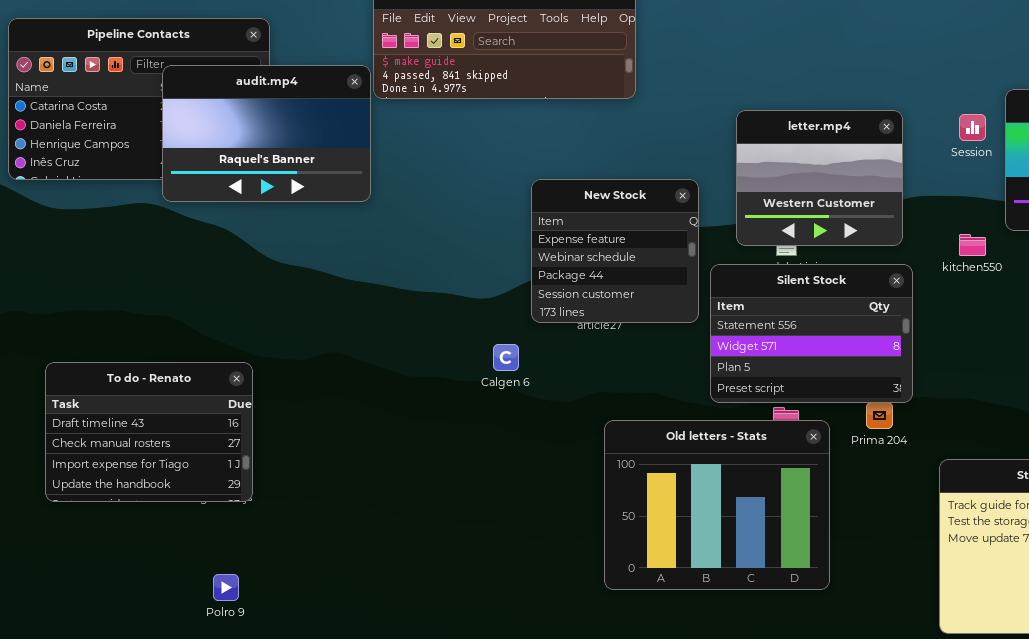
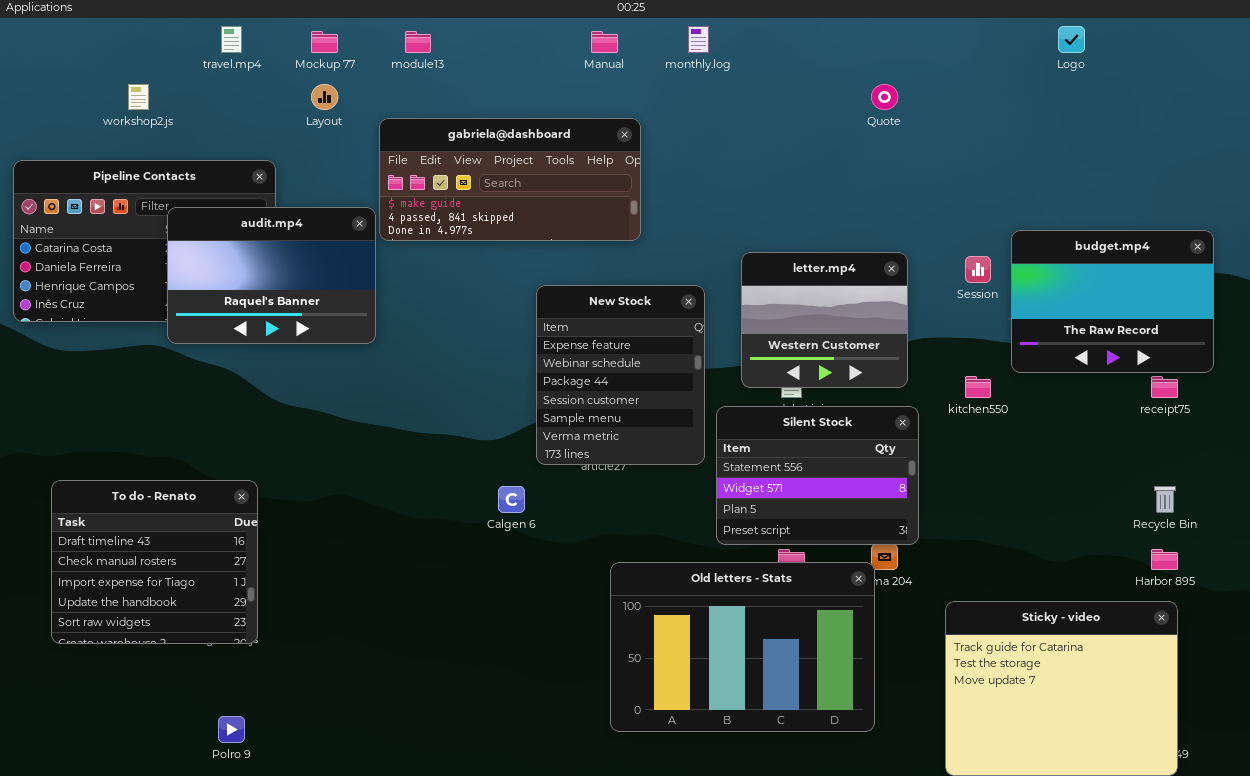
New Stock: [531,179,699,323] -> [536,285,705,465], resized
To do - Renato: [45,362,253,502] -> [51,480,258,644], resized
Old letters - Stats: [604,420,830,590] -> [610,562,875,732], resized

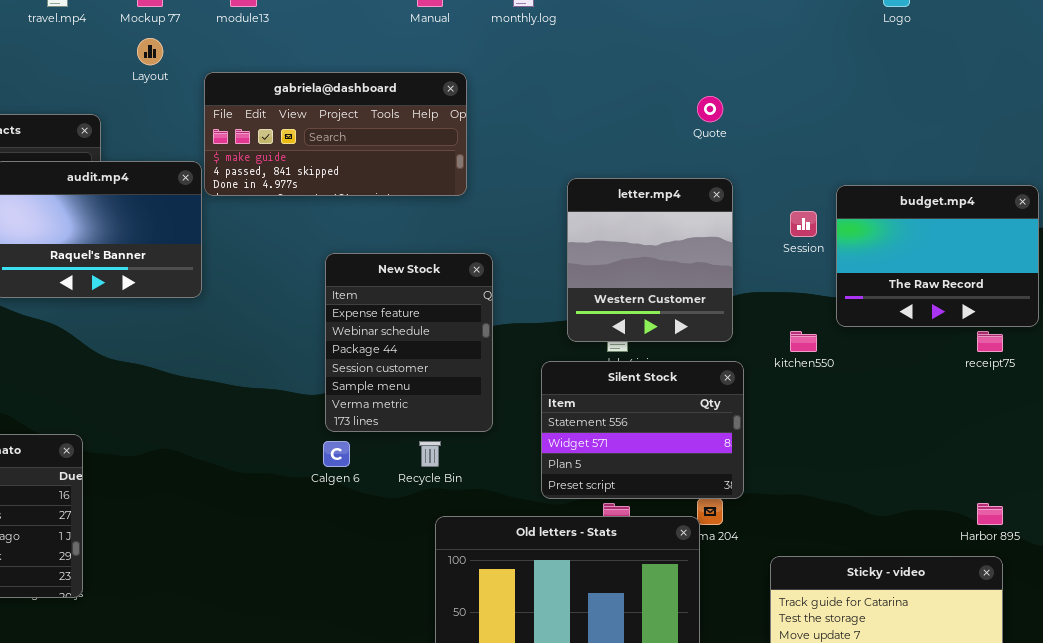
Quote: [871,84,898,110] -> [697,96,723,122], moved
letter.mp4: [741,252,908,388] -> [567,178,733,342], resized
New Stock: [536,285,705,465] -> [325,253,493,432], moved
Recycle Bin: [1154,486,1176,513] -> [419,441,441,467], moved

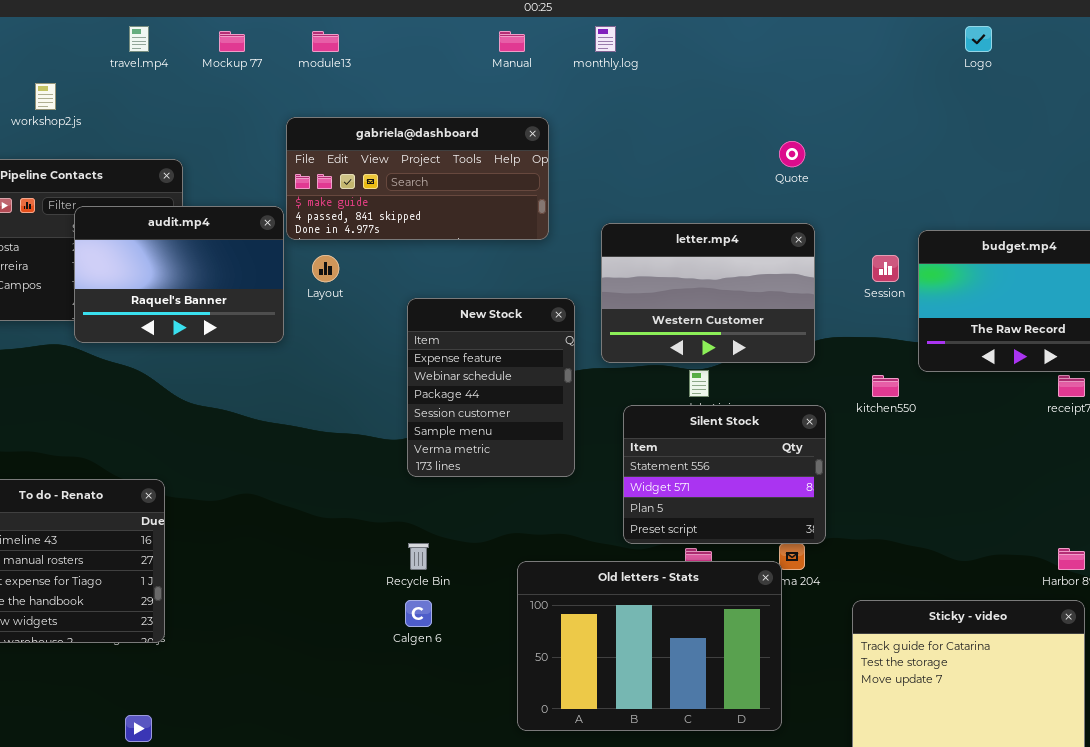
Layout: [137,38,163,65] -> [312,255,339,282], moved
letter.mp4: [567,178,733,342] -> [601,223,815,363], resized
Calgen 6: [323,441,350,467] -> [405,600,432,627], moved
Recycle Bin: [419,441,441,467] -> [408,543,429,570], moved

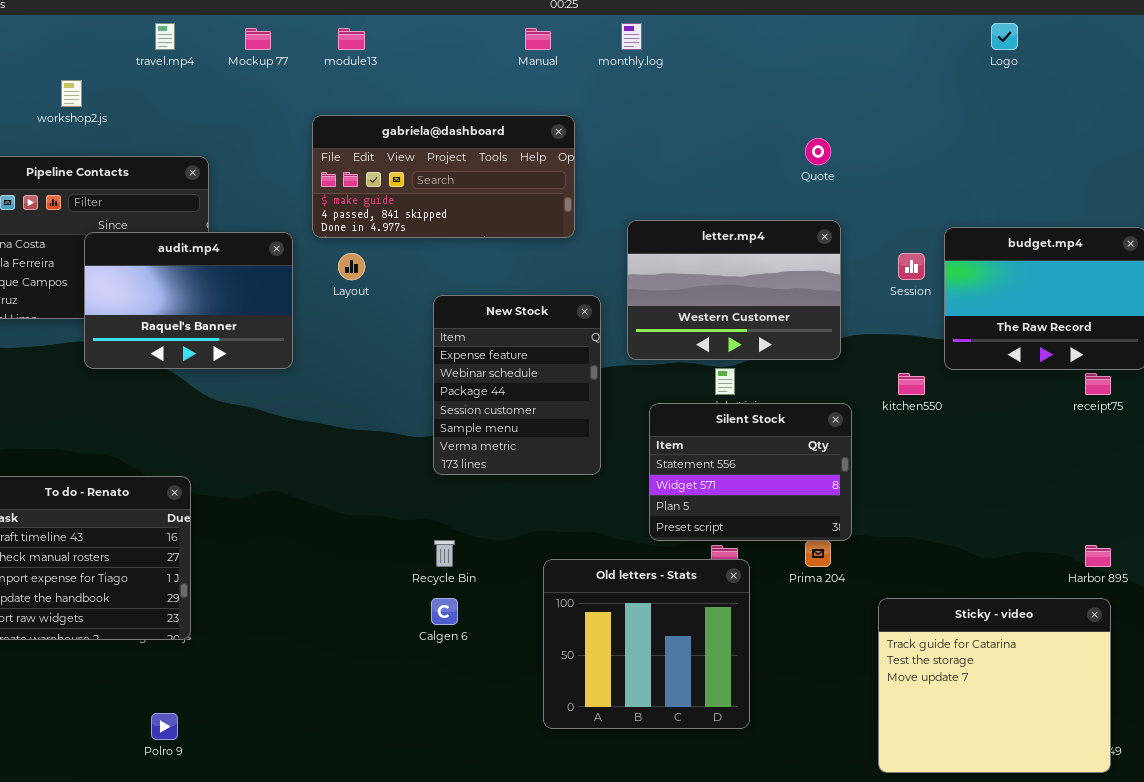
audit.mp4: [74,206,284,343] -> [84,232,293,369], moved
Old letters - Stats: [517,561,782,731] -> [543,559,750,729], resized

